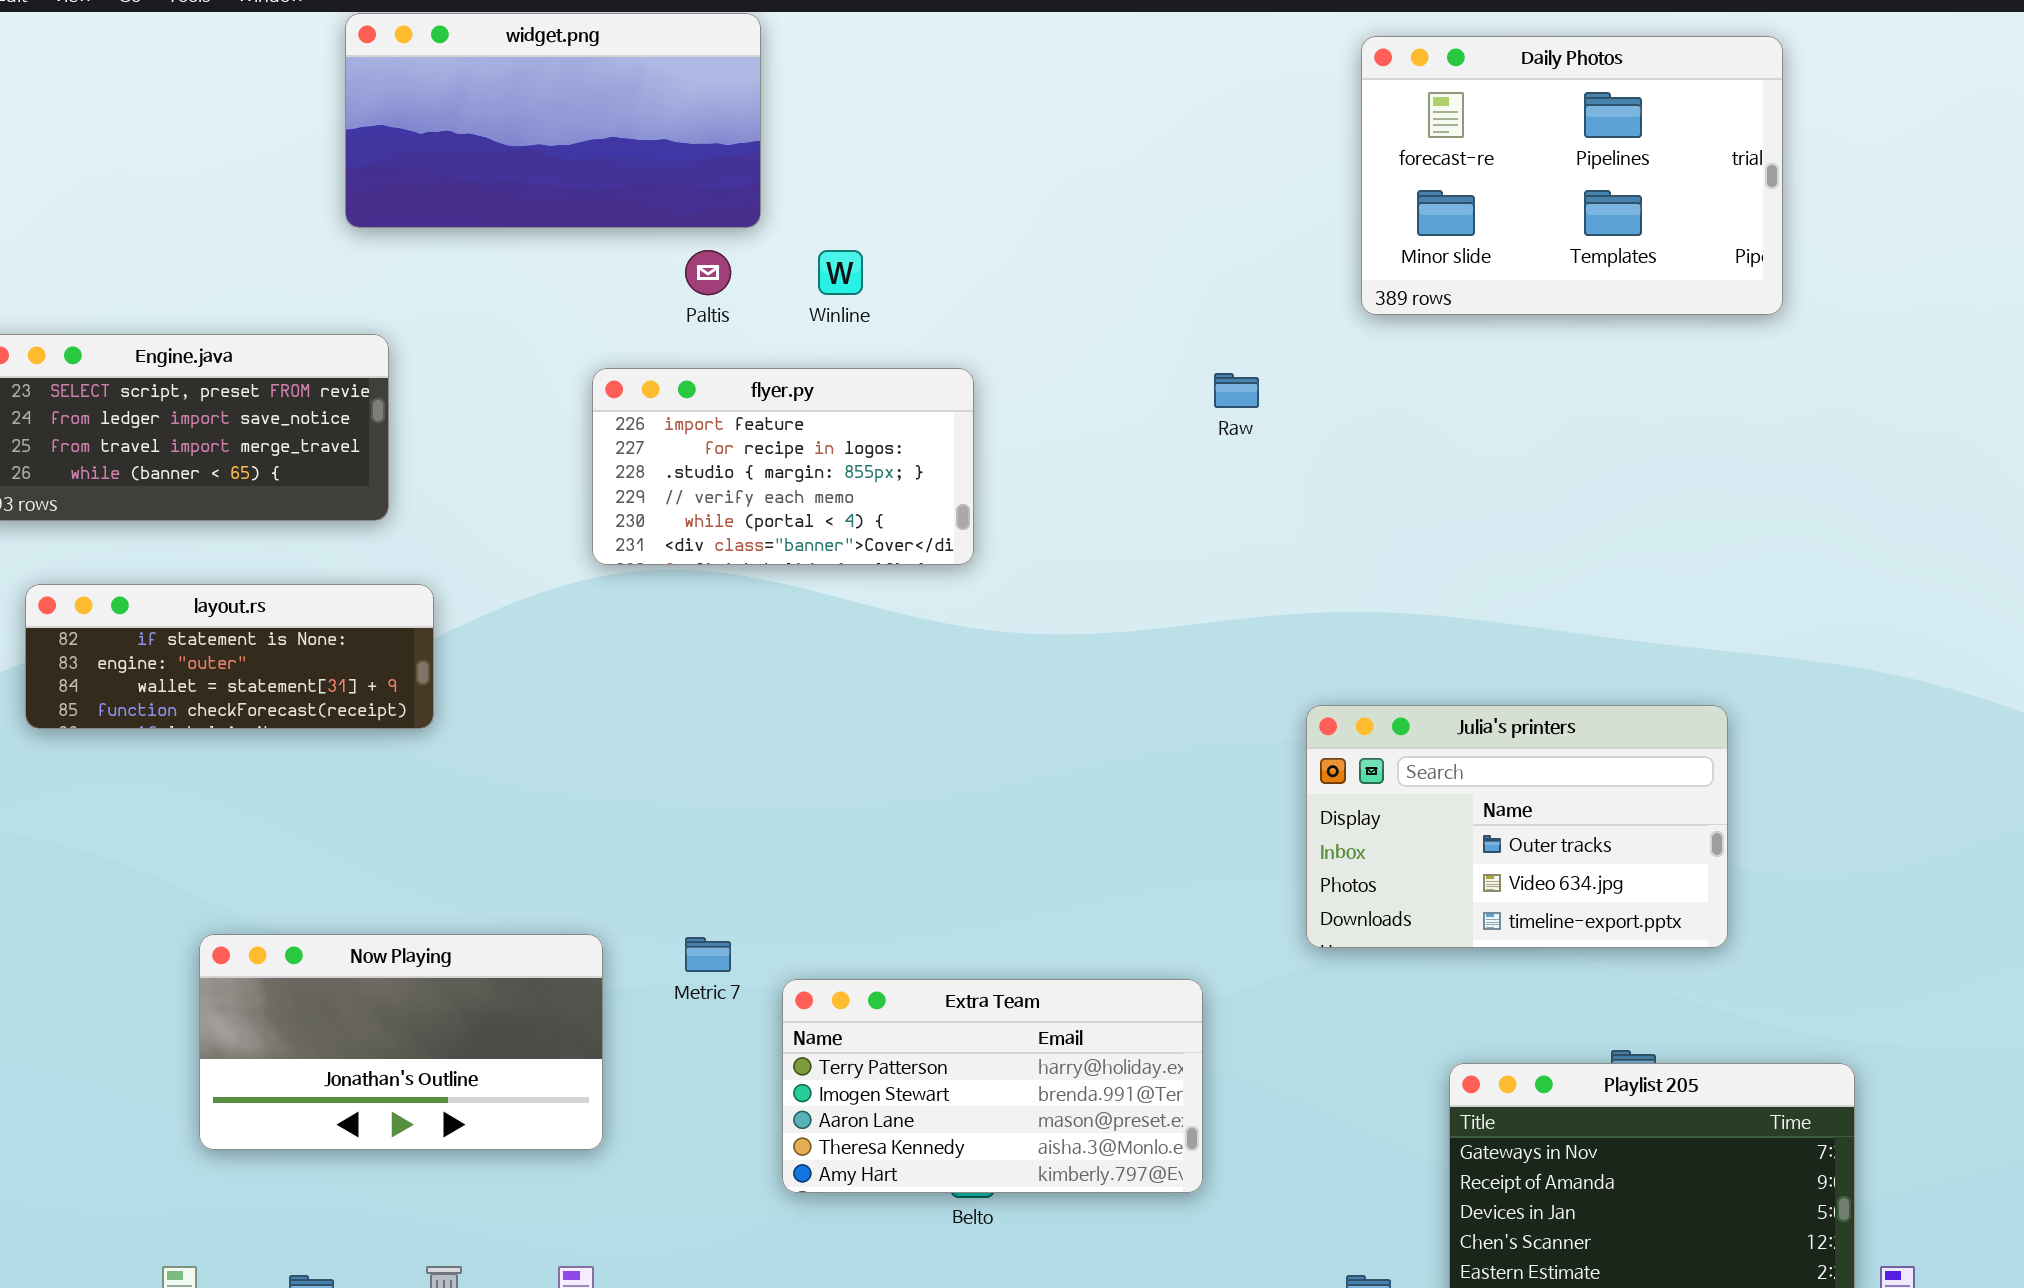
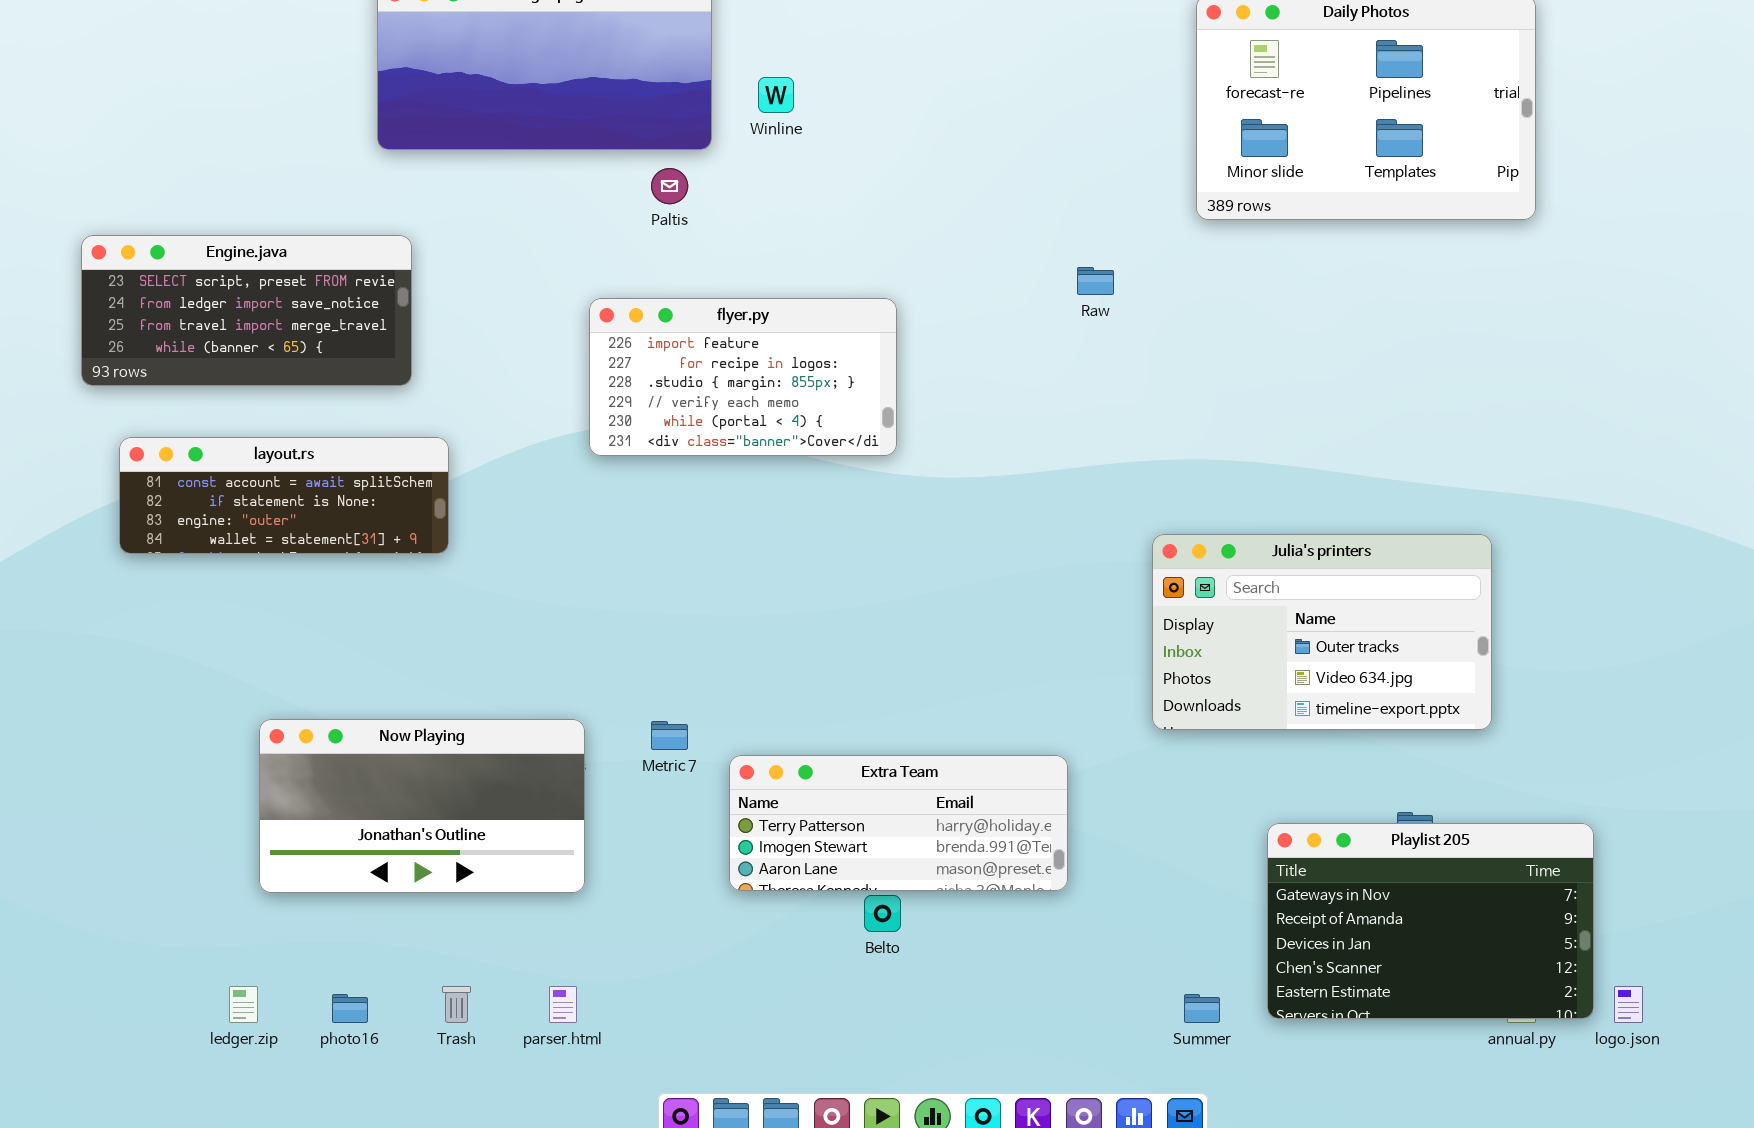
Winline: [818,250,863,295] -> [758,77,794,113], moved
flyer.py: [592,368,974,565] -> [589,298,897,456], moved
layout.rs: [25,584,434,729] -> [119,437,449,554], scrolled up 1 row
Extra Team: [782,979,1203,1193] -> [729,755,1068,891], resized

